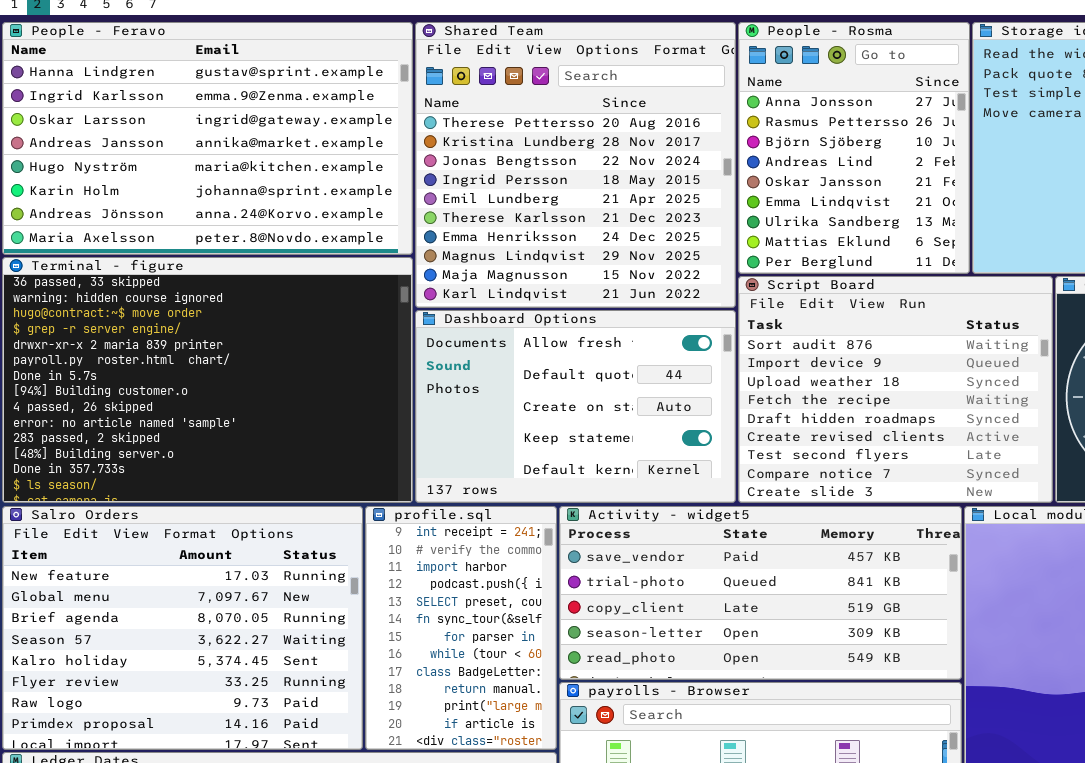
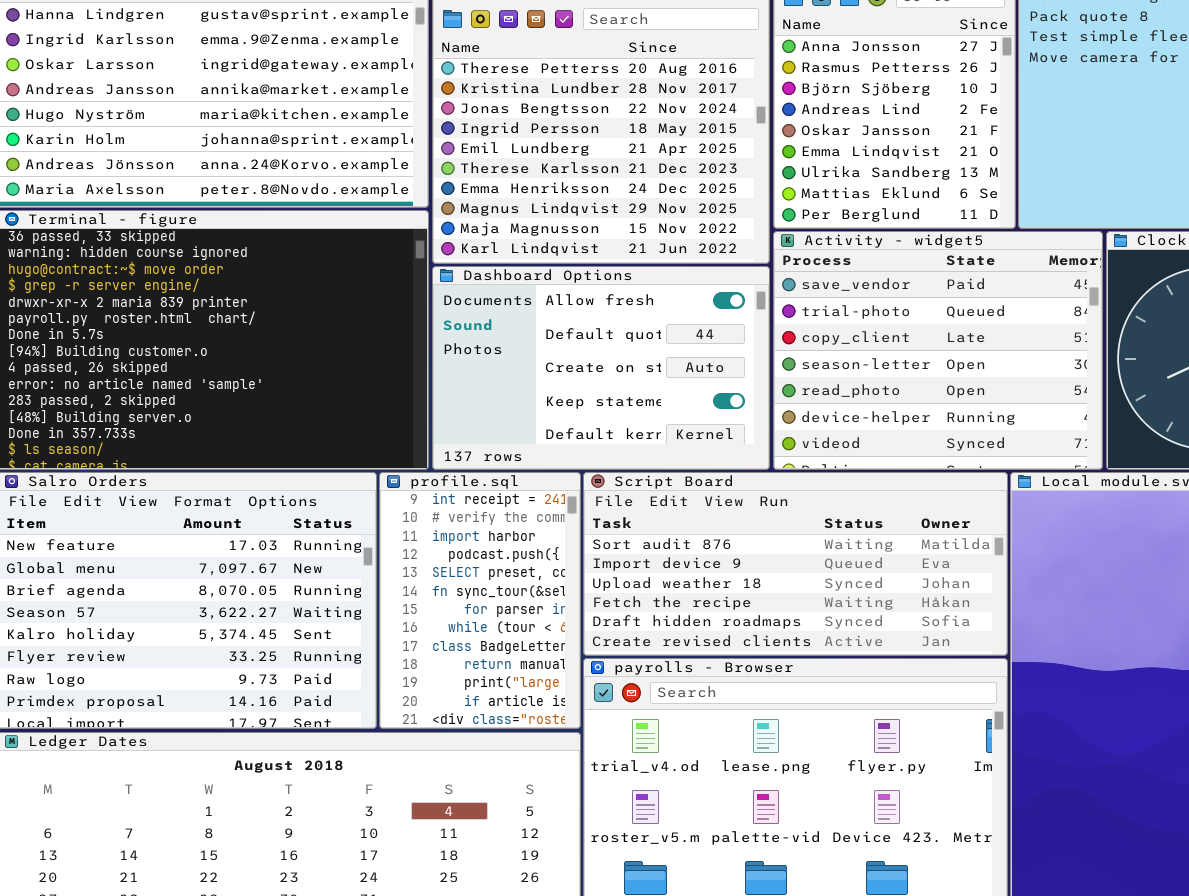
Script Board: [738,276,1053,503] -> [583,472,1008,656], moved, resized
Activity - widget5: [559,506,962,680] -> [773,231,1103,470], moved, resized

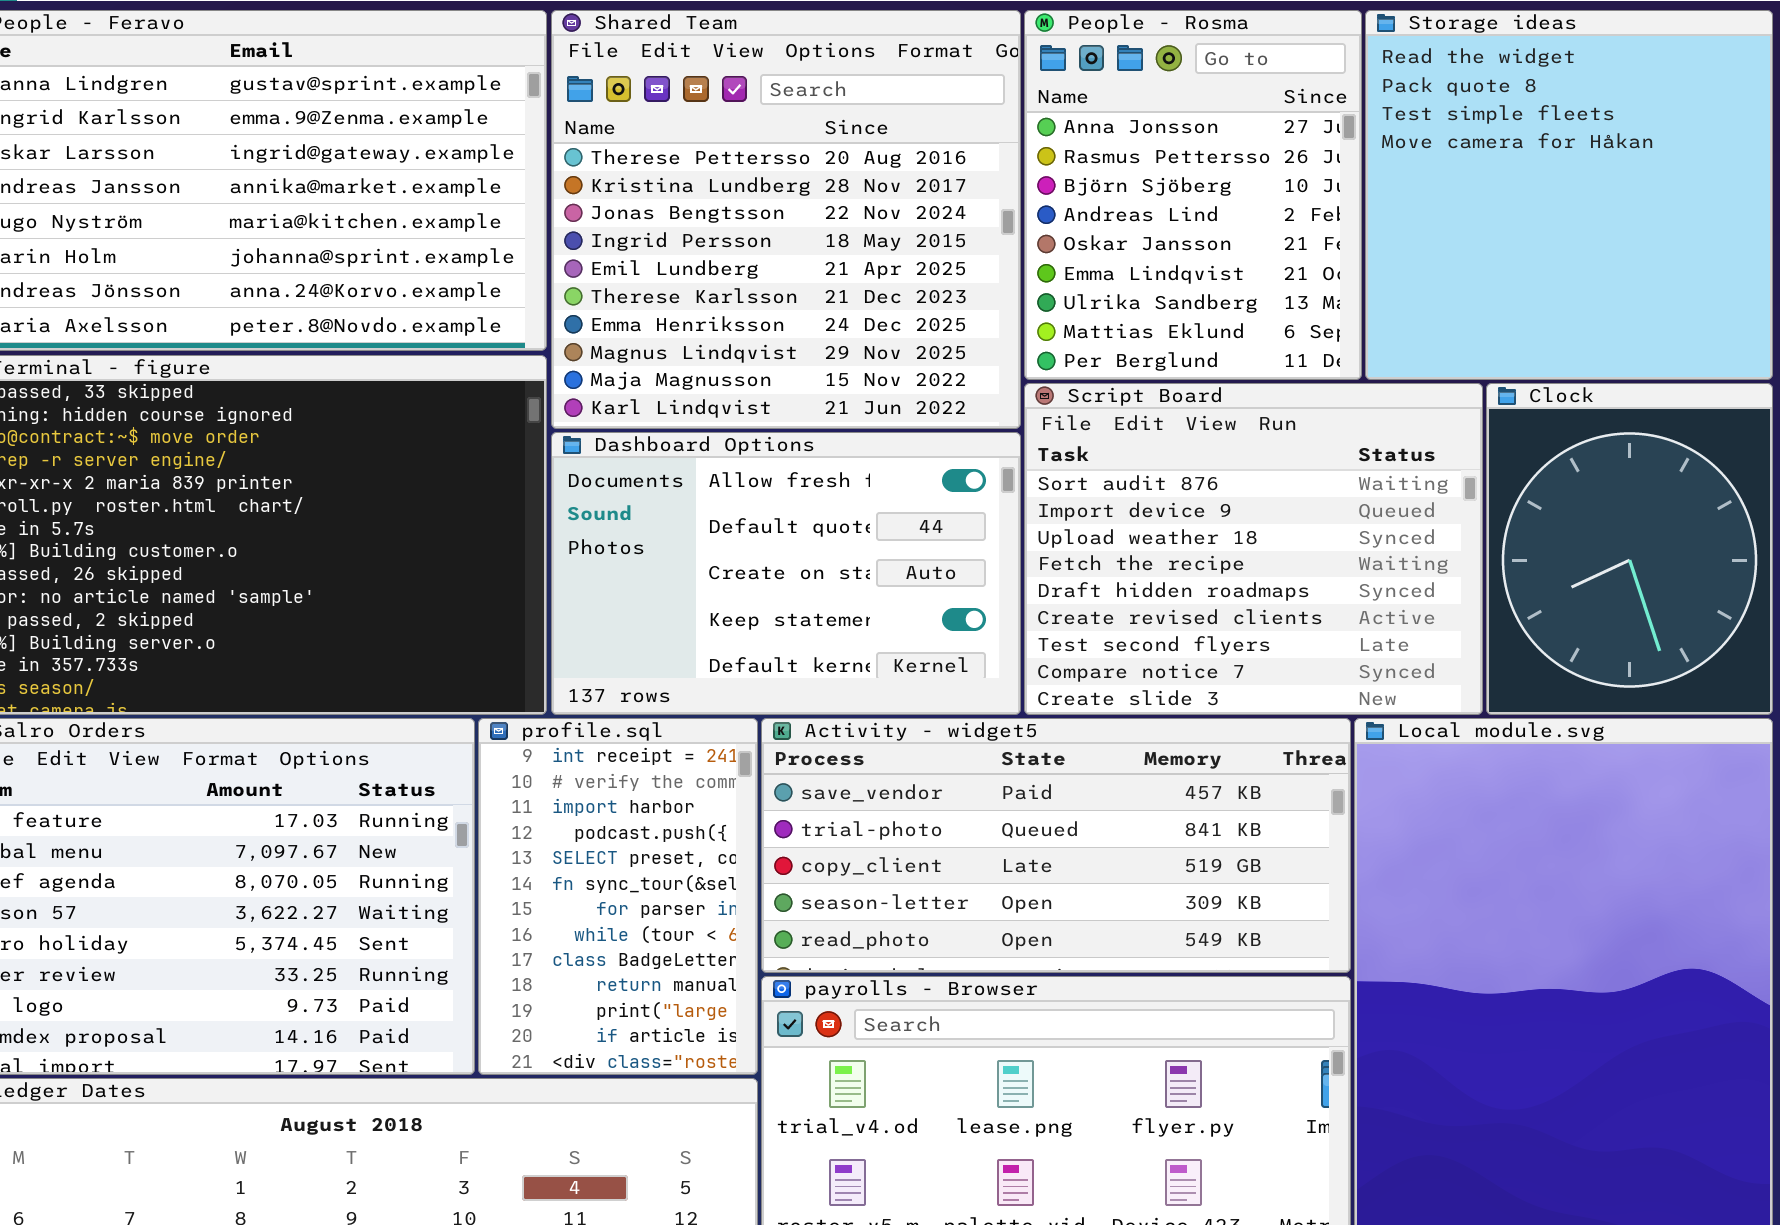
Activity - widget5: [773,231,1103,470] -> [761,718,1351,973], moved, resized
Script Board: [583,472,1008,656] -> [1024,383,1483,715], moved, resized

